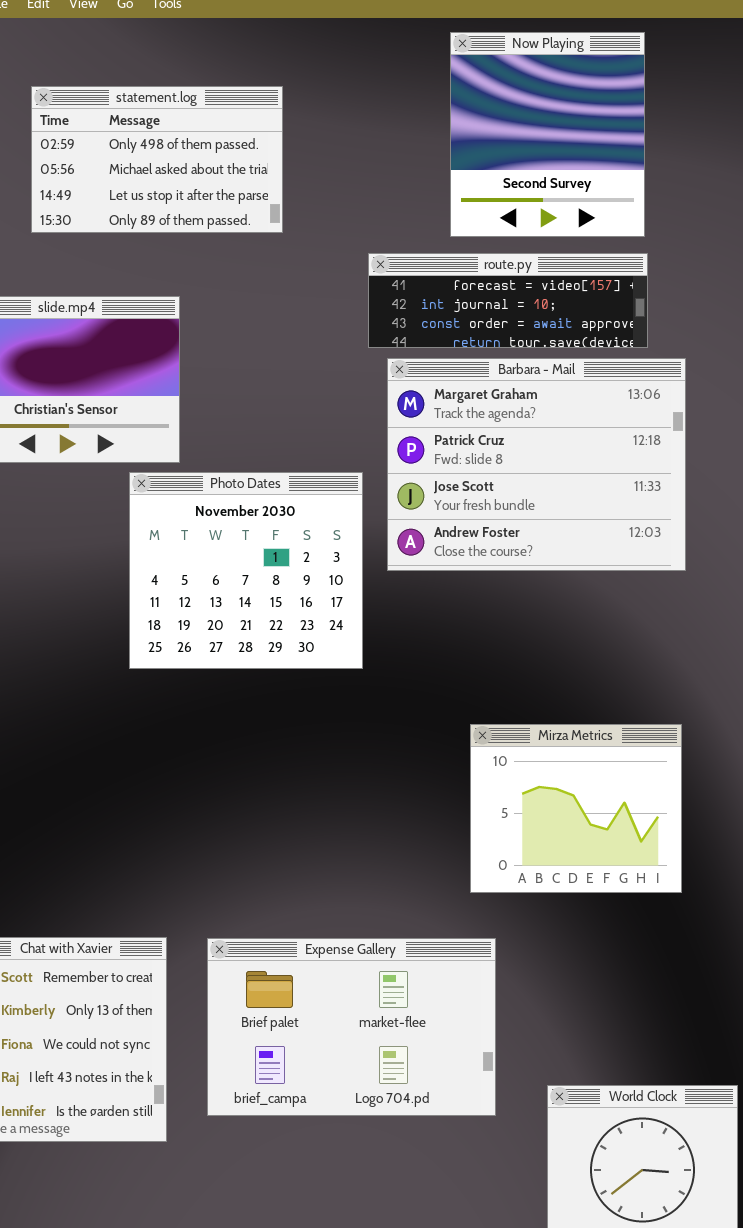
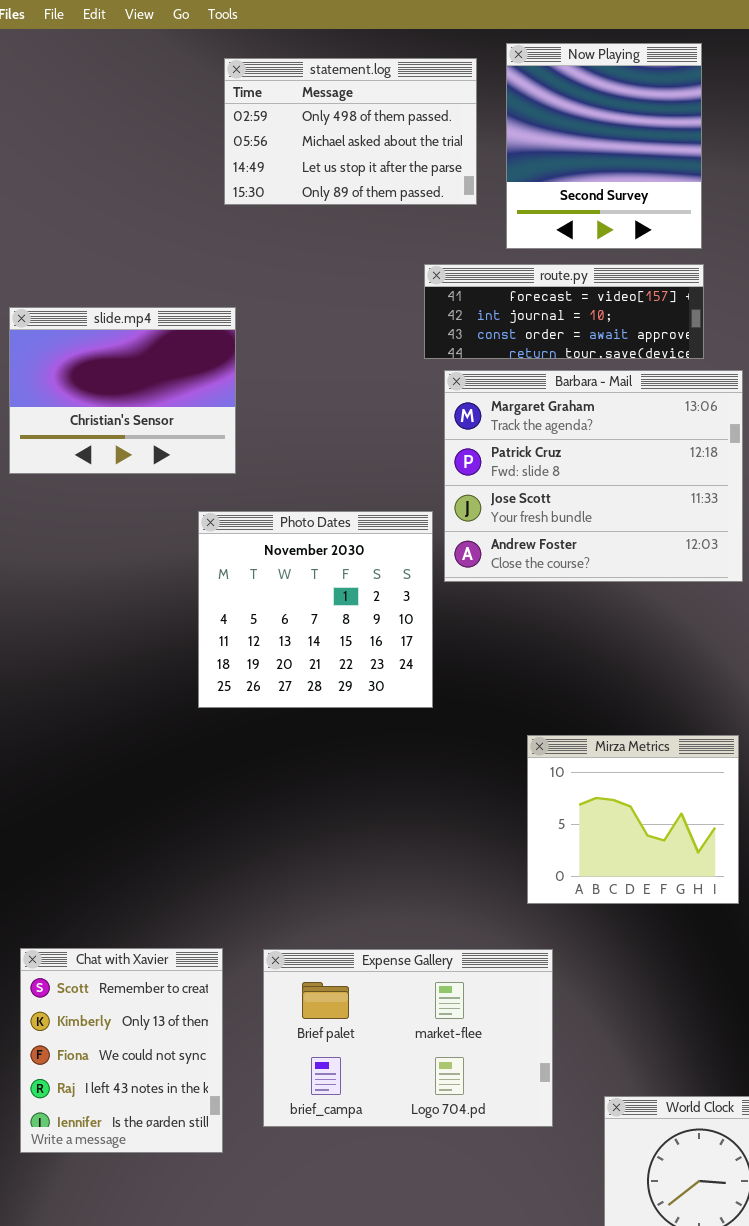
statement.log: [31,86,283,233] -> [224,58,477,205], moved
Photo Dates: [129,472,363,669] -> [198,511,433,708], moved

